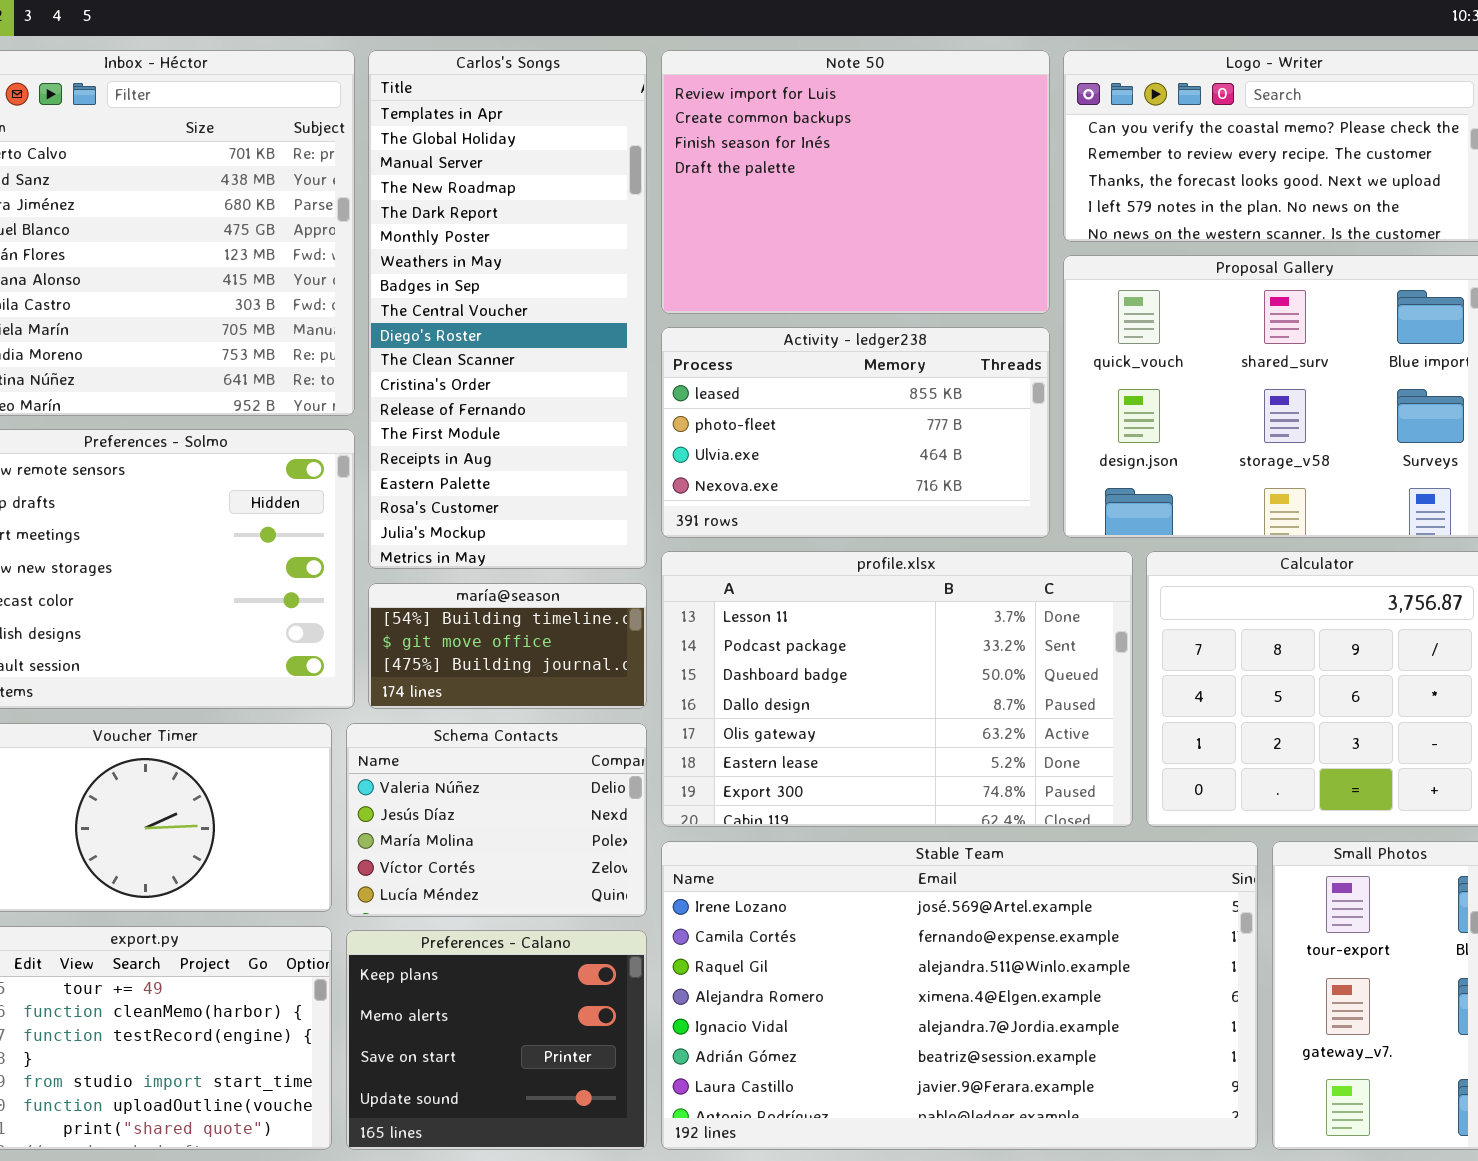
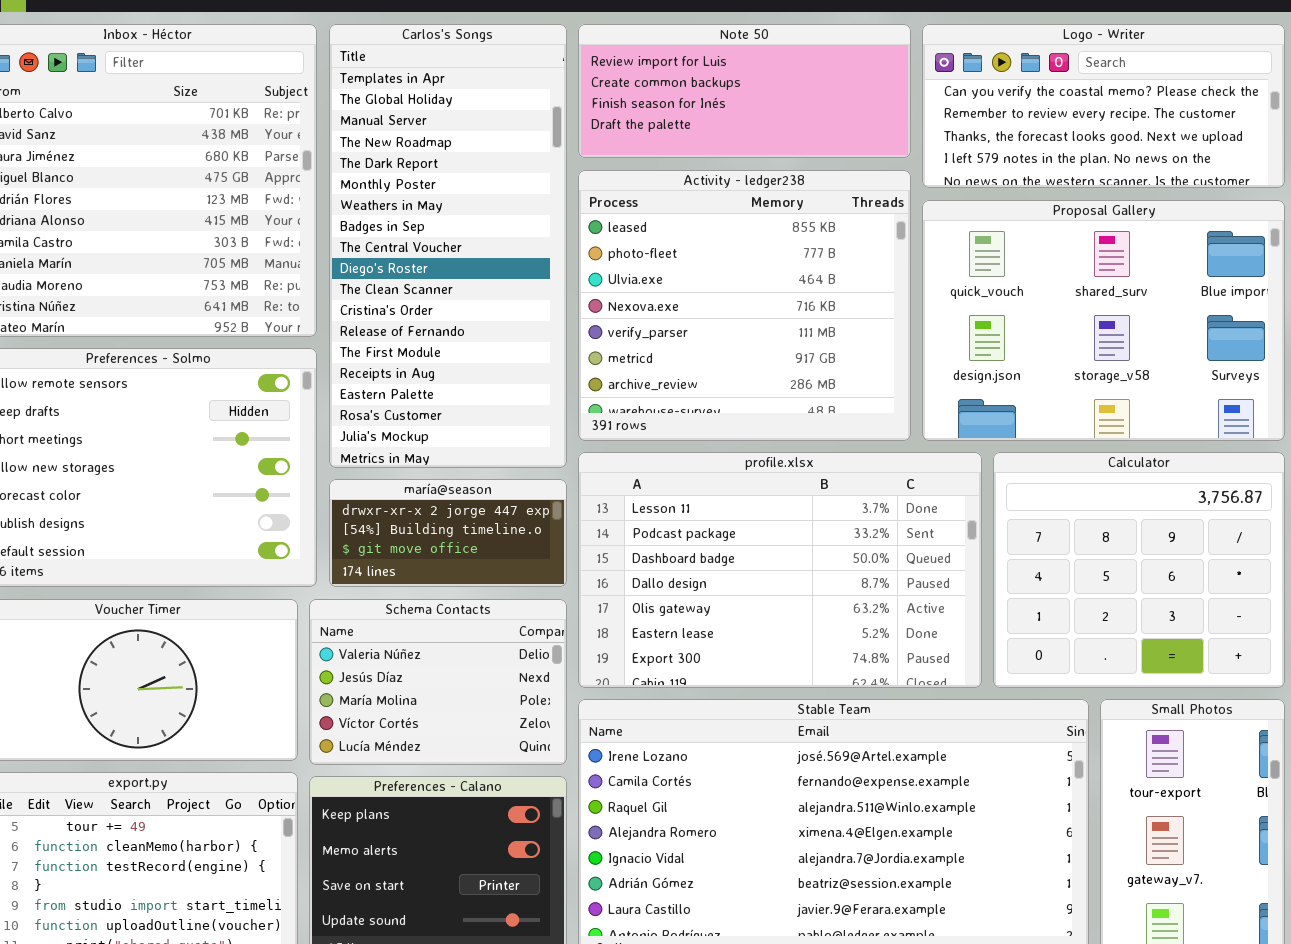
Note 50: [661,50,1050,314] -> [578,24,911,158], resized
Activity - ledger238: [661,327,1050,538] -> [578,170,911,441], resized
maría@season: [368,583,647,709] -> [329,479,567,587], scrolled up 1 row

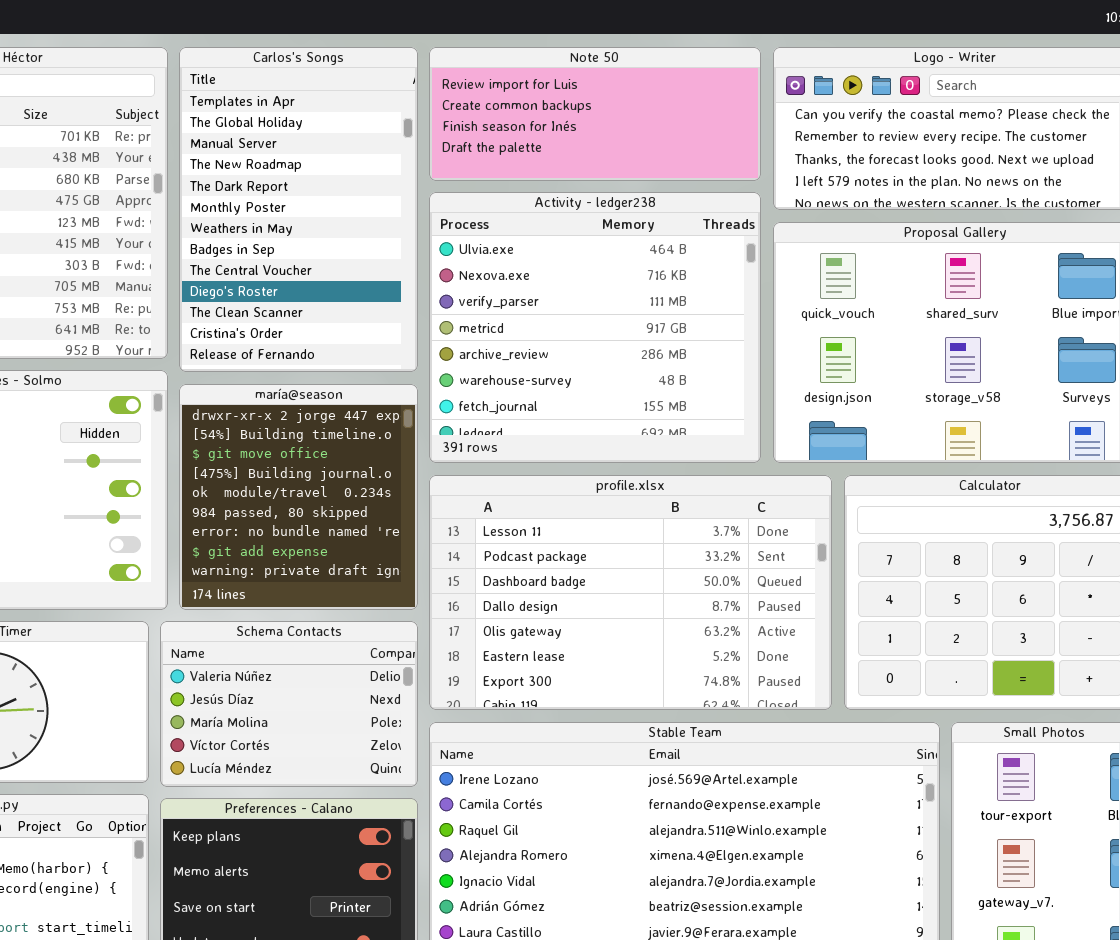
Carlos's Songs: [329,24,567,468] -> [179,47,418,372], resized
Activity - ledger238: [578,170,911,441] -> [429,192,761,463], scrolled down 2 rows
maría@season: [329,479,567,587] -> [179,384,418,610], resized

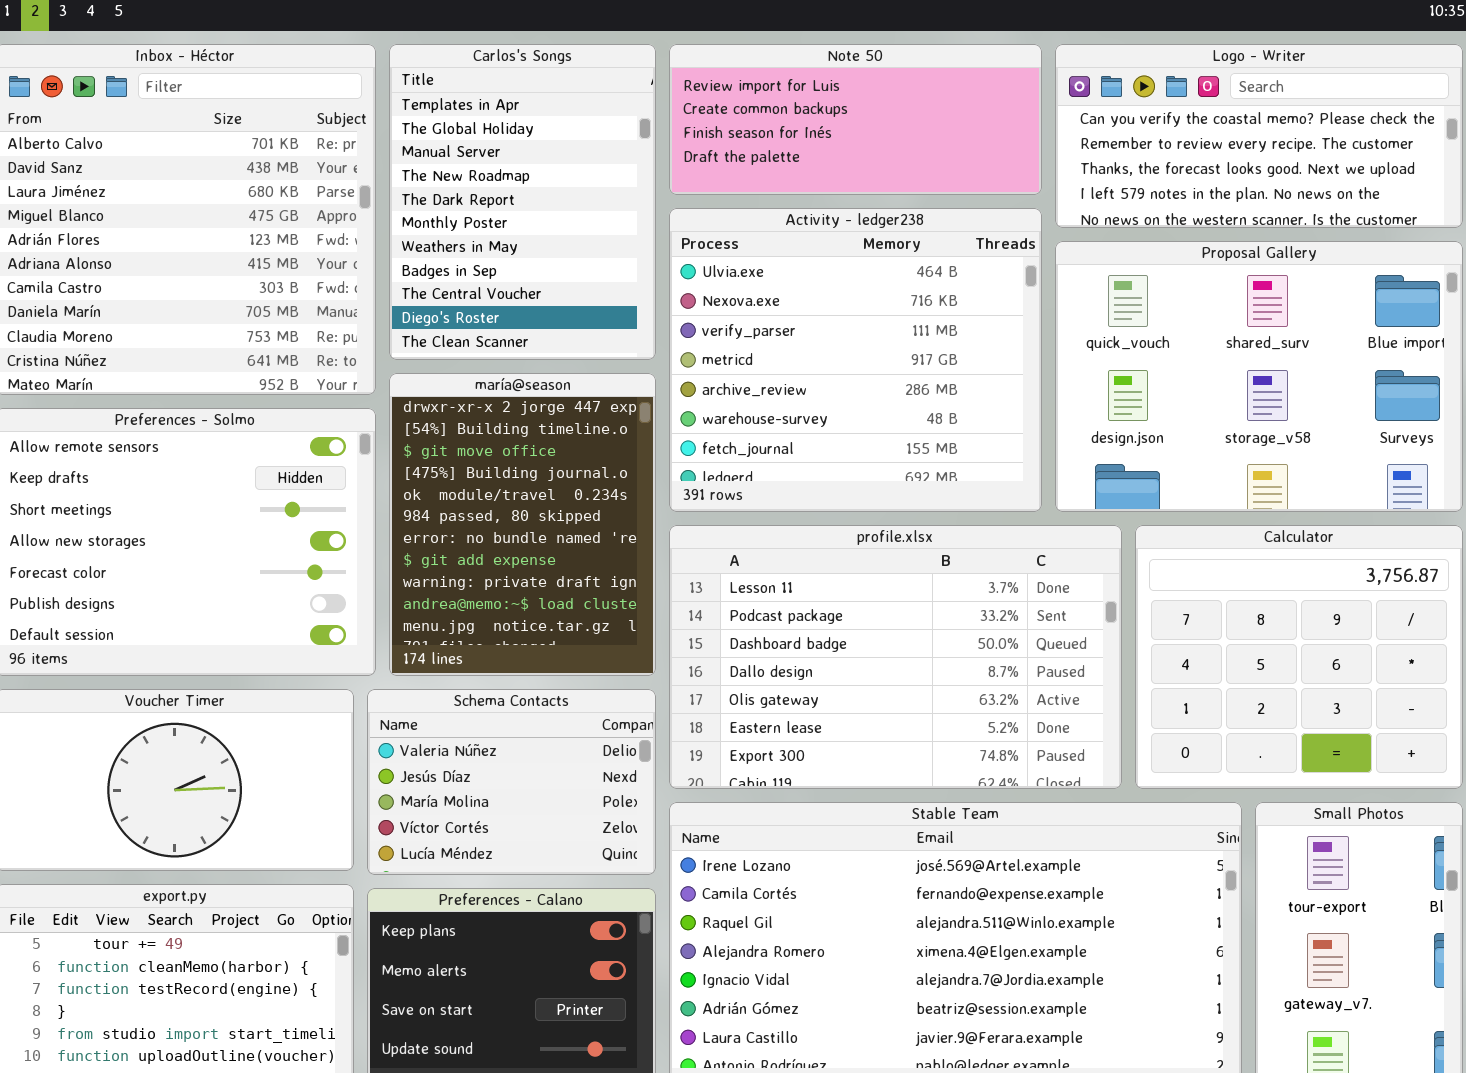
Carlos's Songs: [179,47,418,372] -> [389,44,656,360], resized
maría@season: [179,384,418,610] -> [389,373,656,676], resized

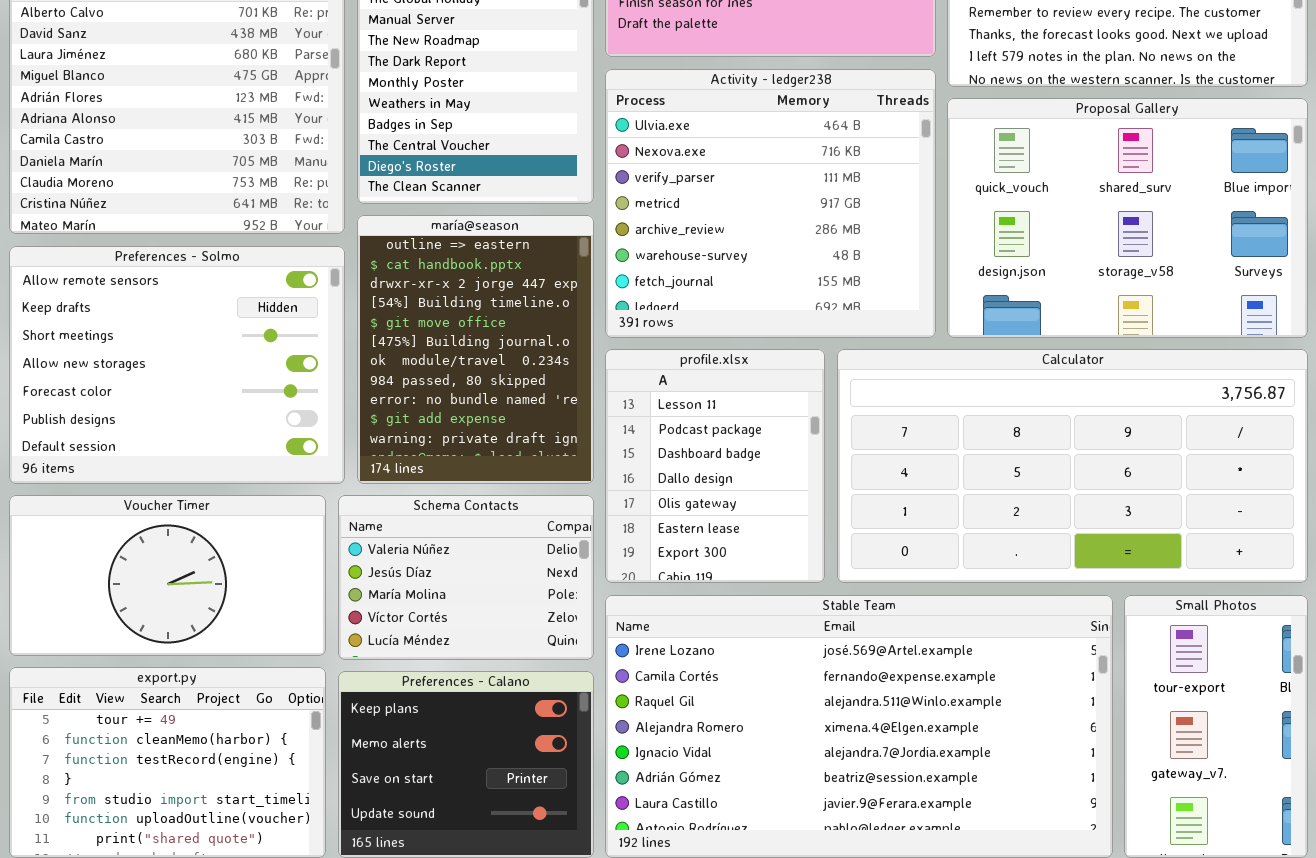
maría@season: [389,373,656,676] -> [357,215,594,484], scrolled up 2 rows
profile.xlsx: [669,525,1122,789] -> [605,349,825,583], resized
Calculator: [1135,525,1463,789] -> [837,349,1308,583], resized

